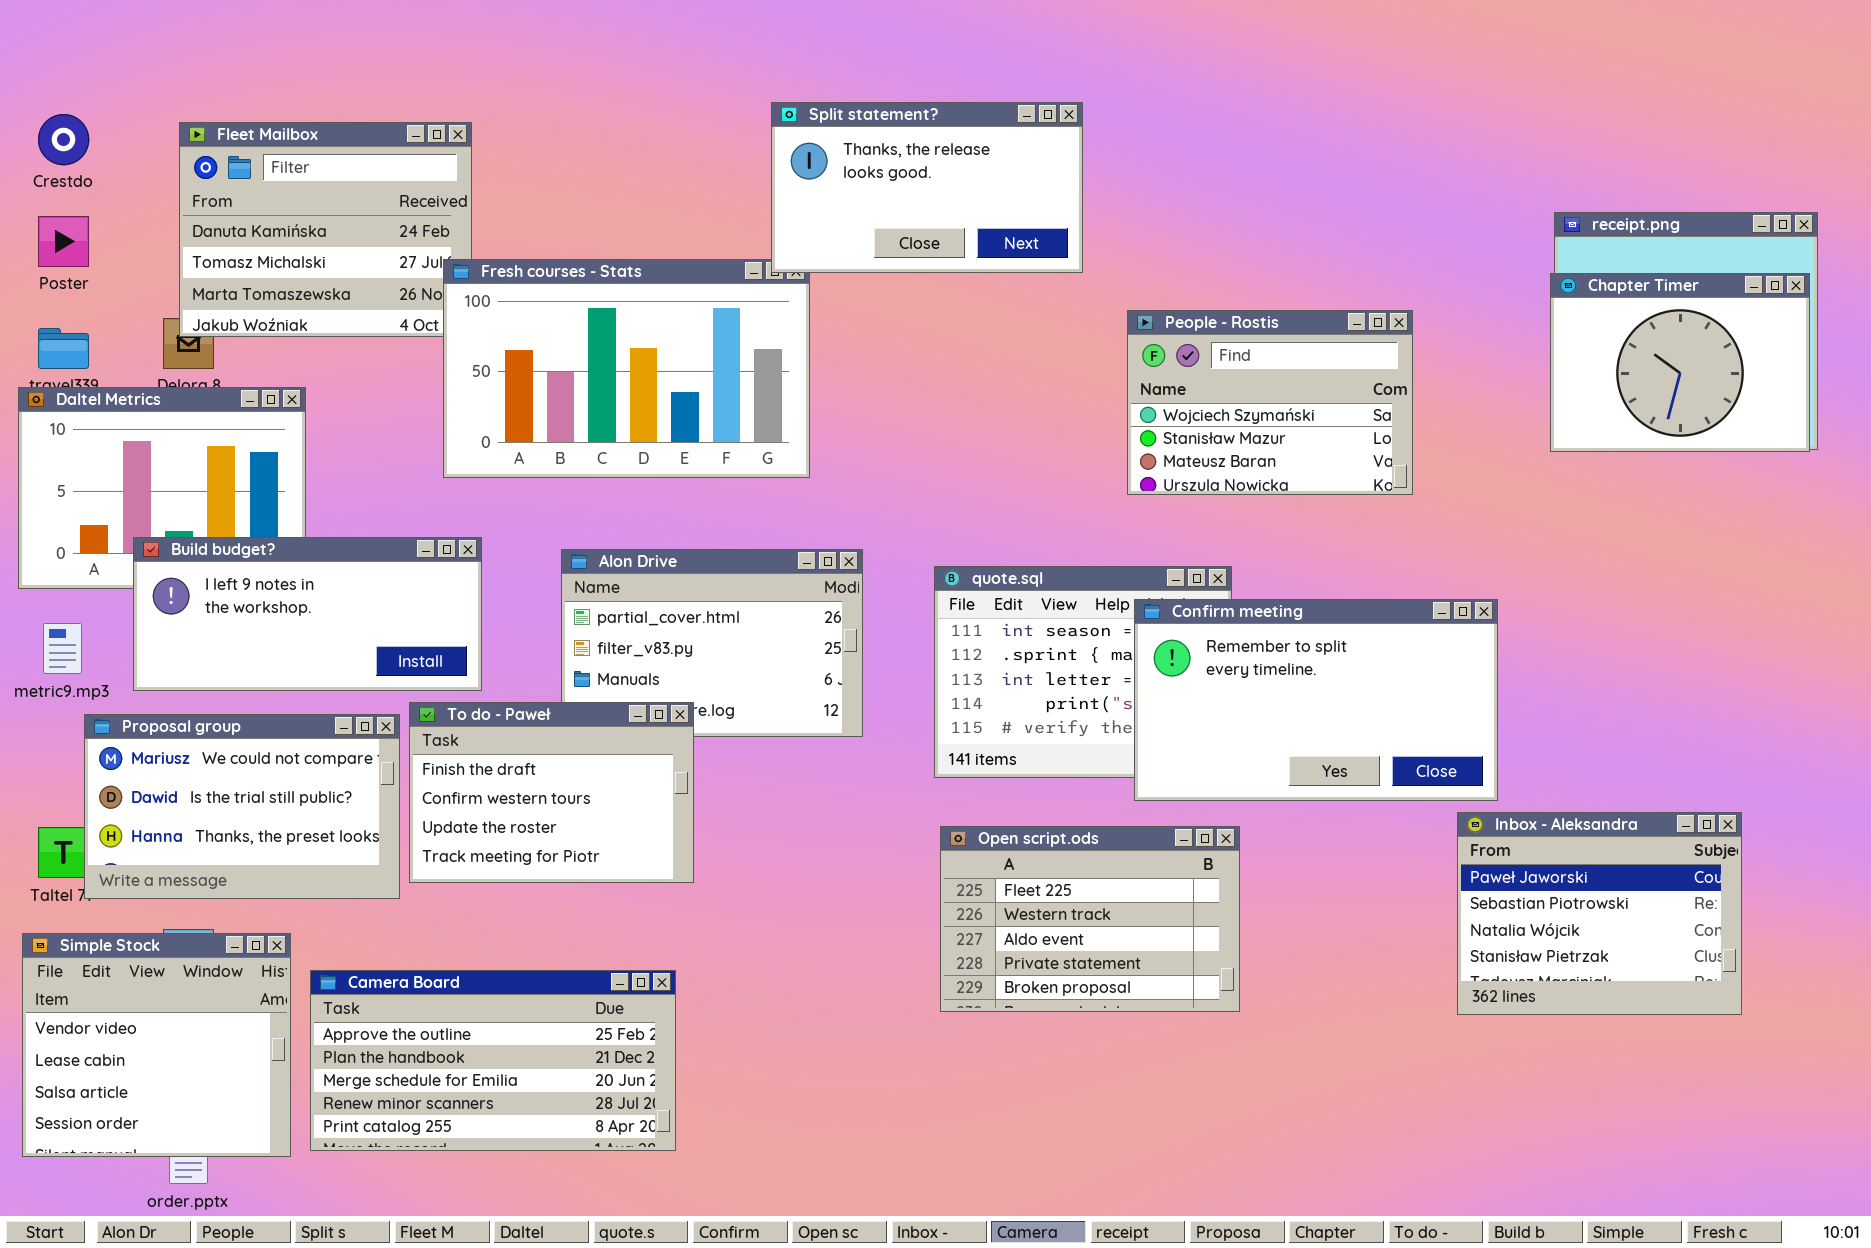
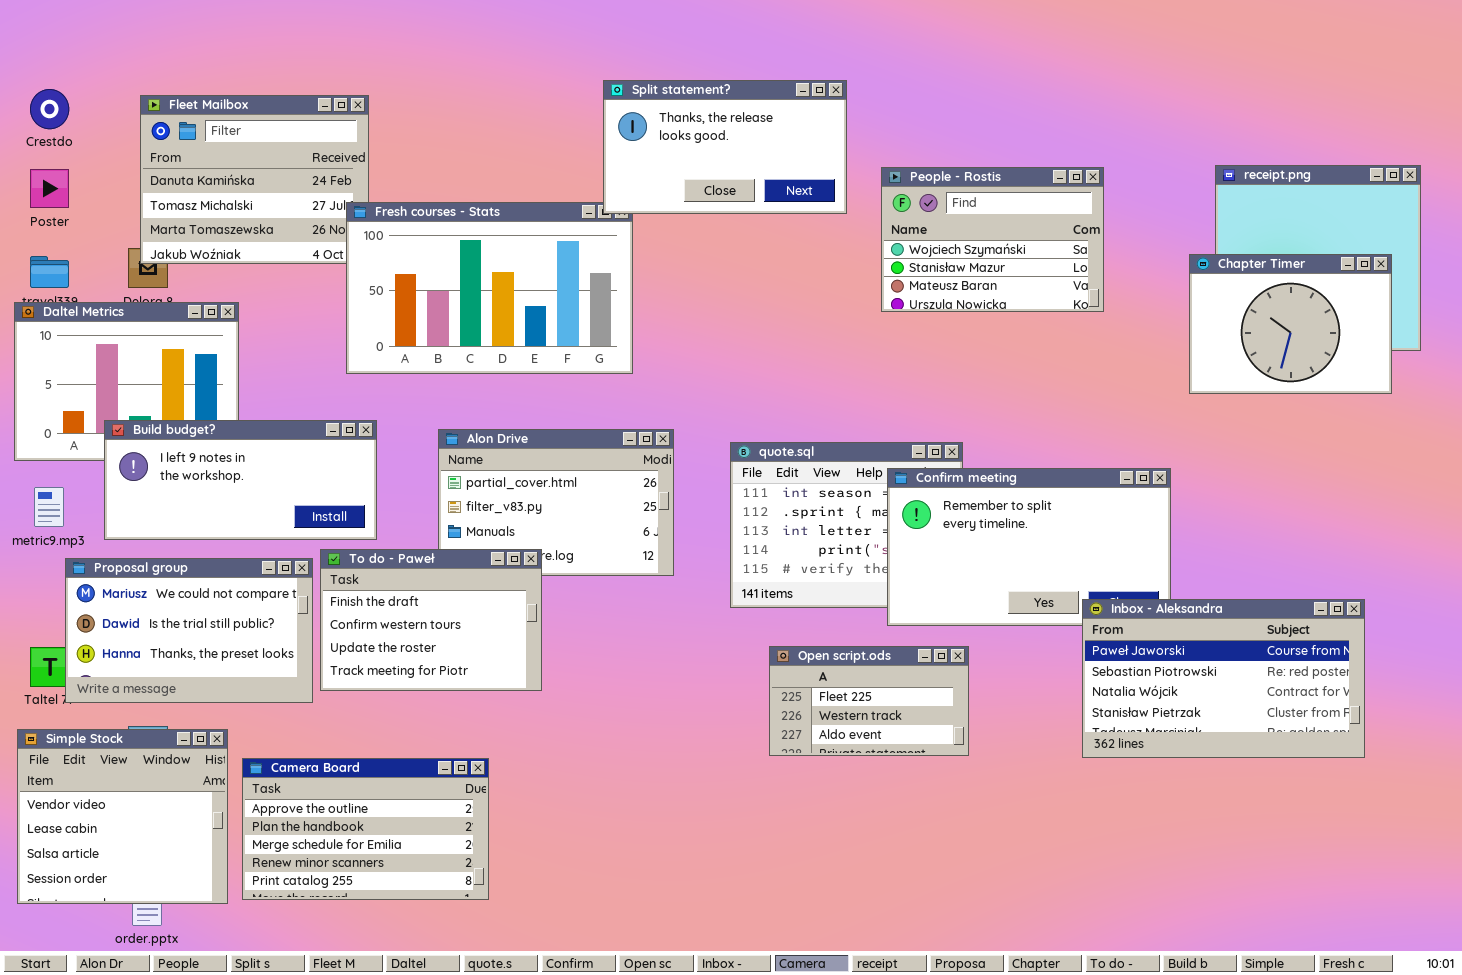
Chapter Timer: [1550,273,1810,452] -> [1189,254,1392,394], moved
People - Rostis: [1127,310,1413,495] -> [881,167,1104,312], moved
Inbox - Aleksandra: [1457,812,1742,1015] -> [1082,599,1365,758], moved, resized
Open script.ods: [940,826,1240,1012] -> [769,646,969,756], resized
Camera Board: [310,970,676,1151] -> [242,758,489,900], resized

